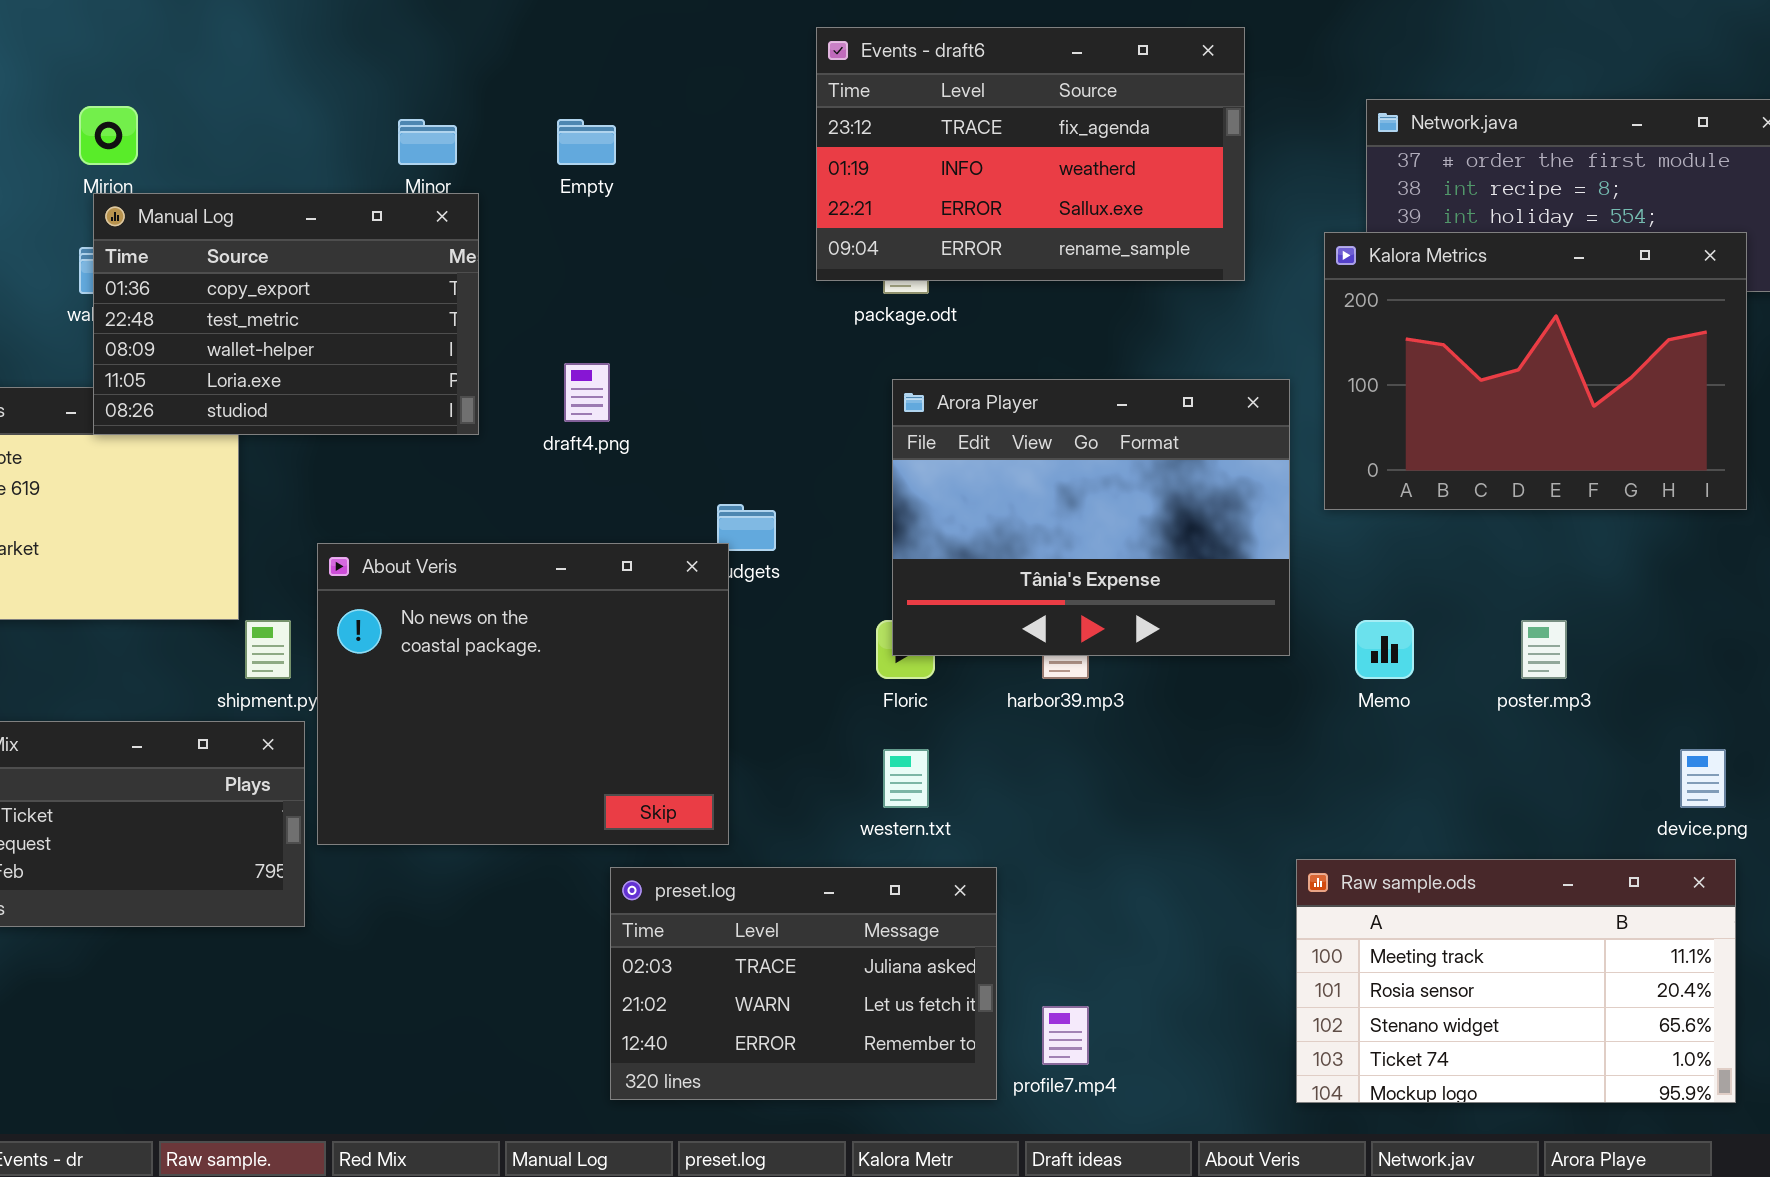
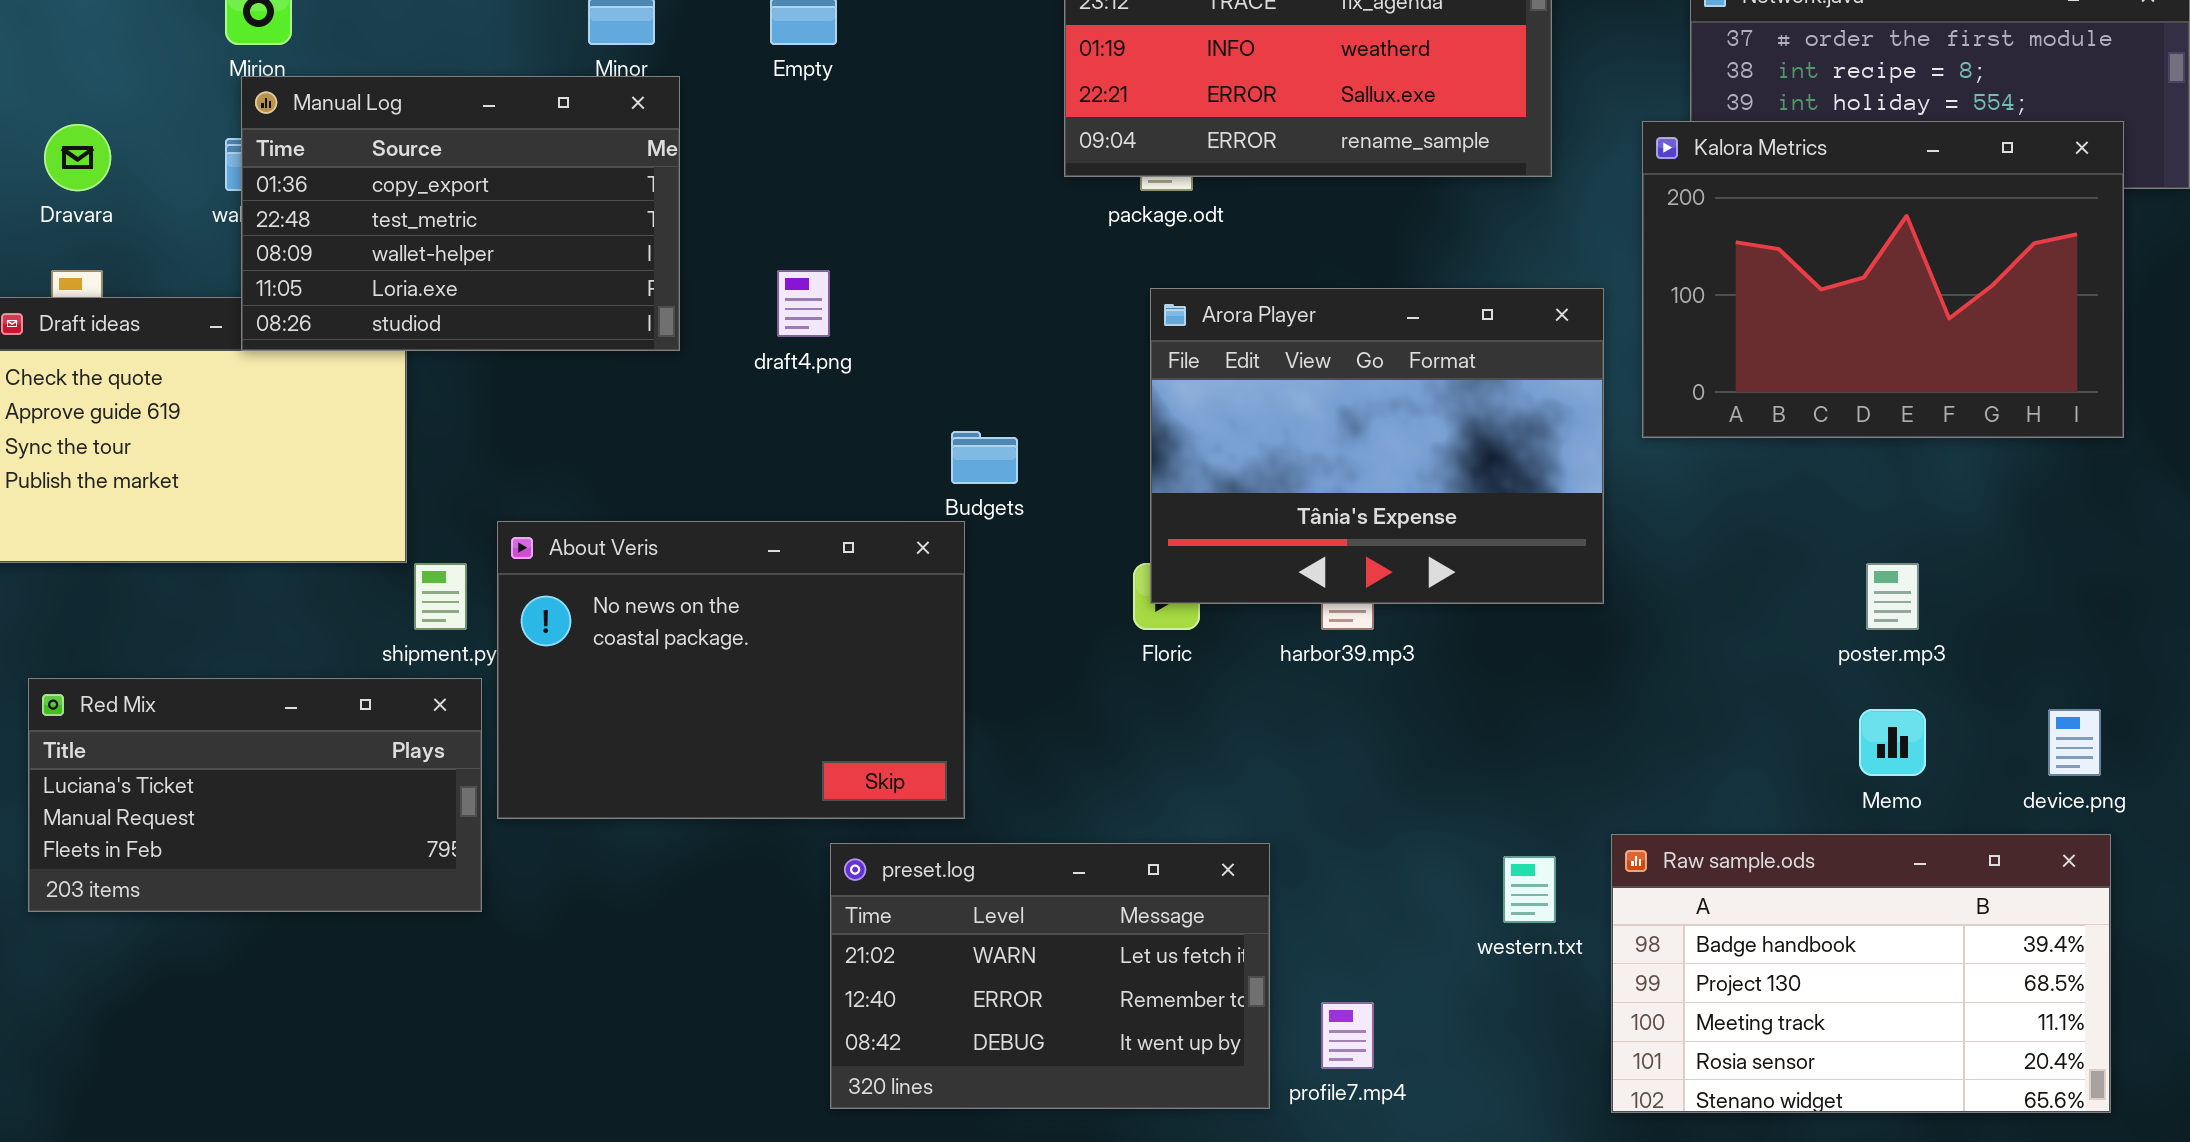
About Veris: [317,543,729,845] -> [497,521,965,819], resized
Memo: [1355,620,1414,679] -> [1859,709,1926,776], moved
western.txt: [883,749,929,808] -> [1503,856,1556,923], moved
Raw sample.ods: [1296,859,1736,1103] -> [1611,834,2111,1113], scrolled up 2 rows
preset.log: [610,867,997,1100] -> [830,843,1270,1109], scrolled down 1 row

